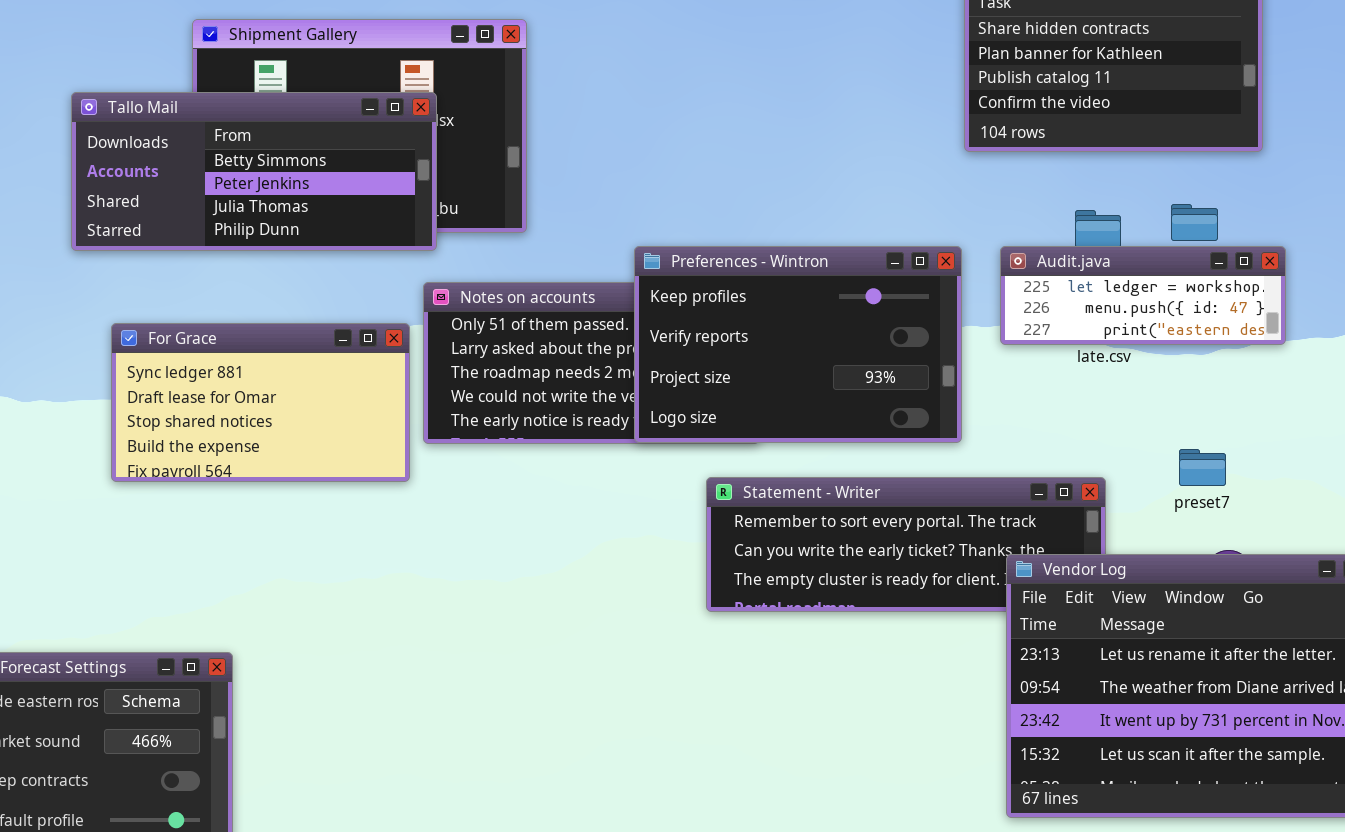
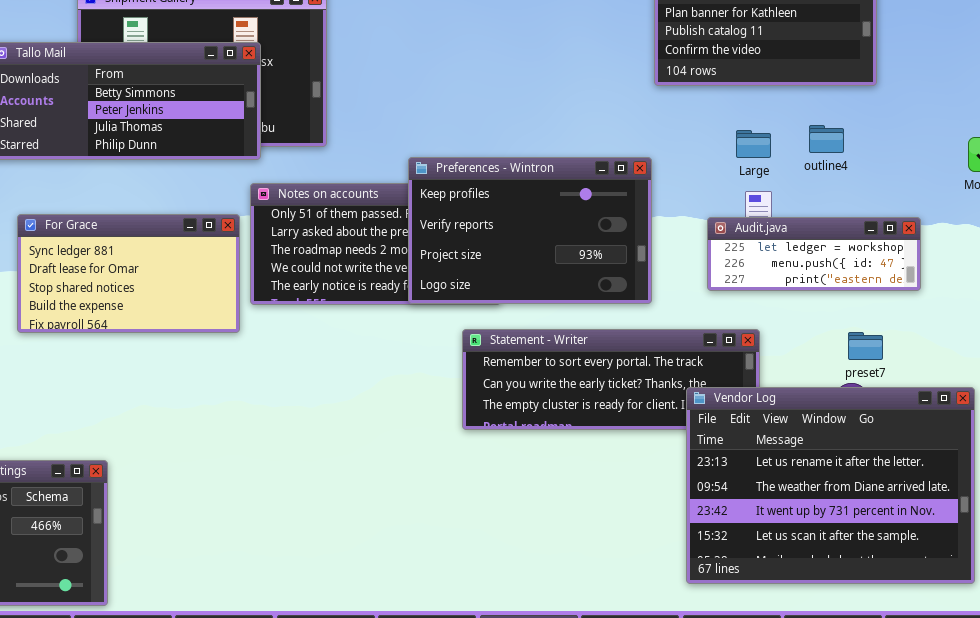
Audit.java: [1000,246,1286,345] -> [707,217,921,291], moved
preset7: [1179,449,1226,486] -> [848,332,883,360], moved

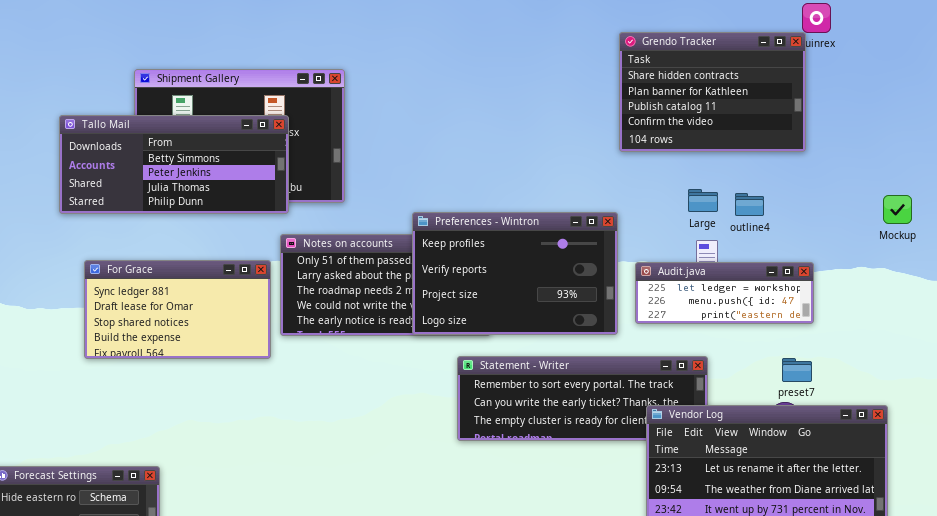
outline4: [809,125,844,153] -> [735,193,764,216], moved
Audit.java: [707,217,921,291] -> [635,262,814,324], moved

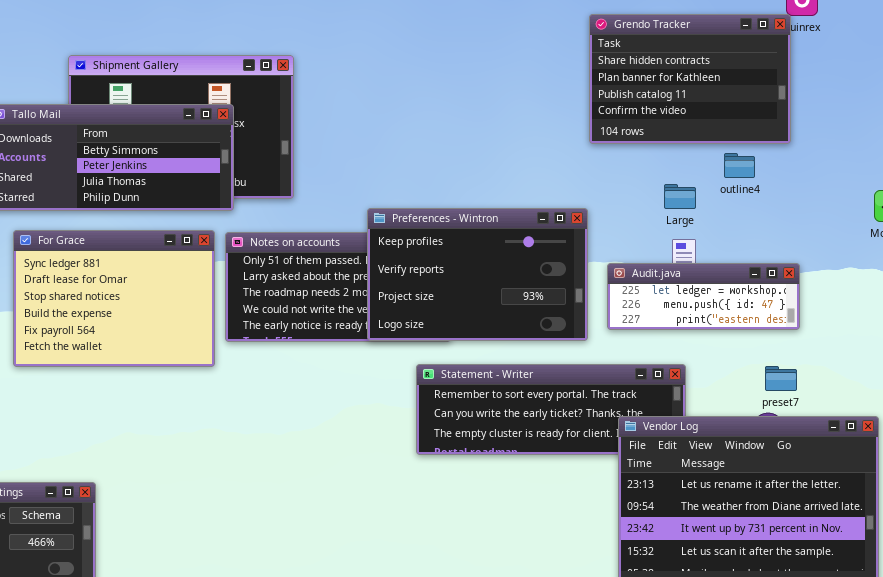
outline4: [735,193,764,216] -> [724,153,755,178], moved
For Grace: [84,260,271,359] -> [13,230,215,367], resized

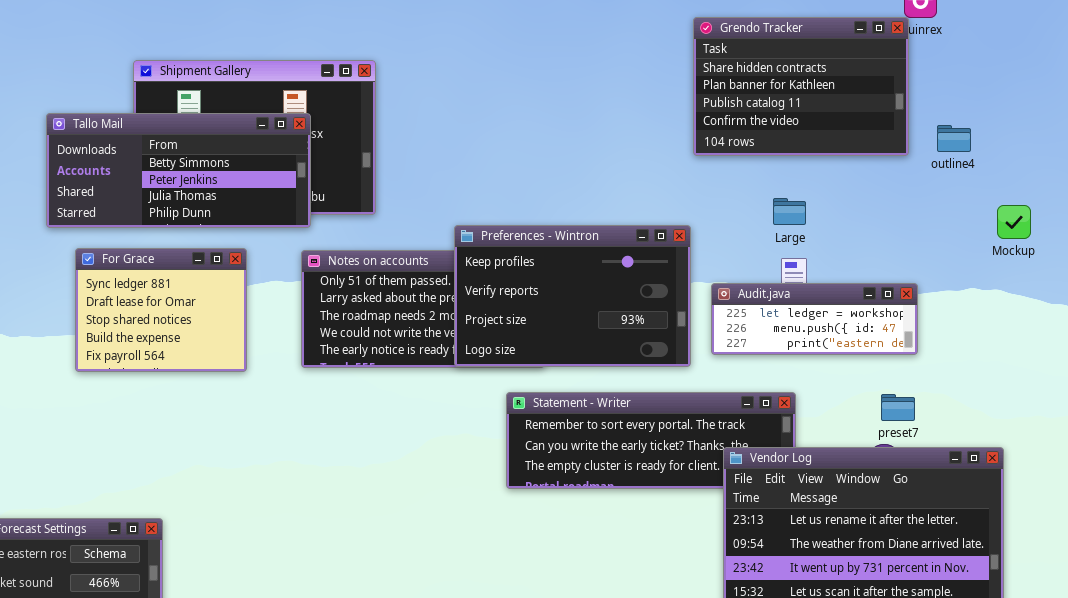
outline4: [724,153,755,178] -> [937,125,971,152], moved
For Grace: [13,230,215,367] -> [75,248,247,372], resized

